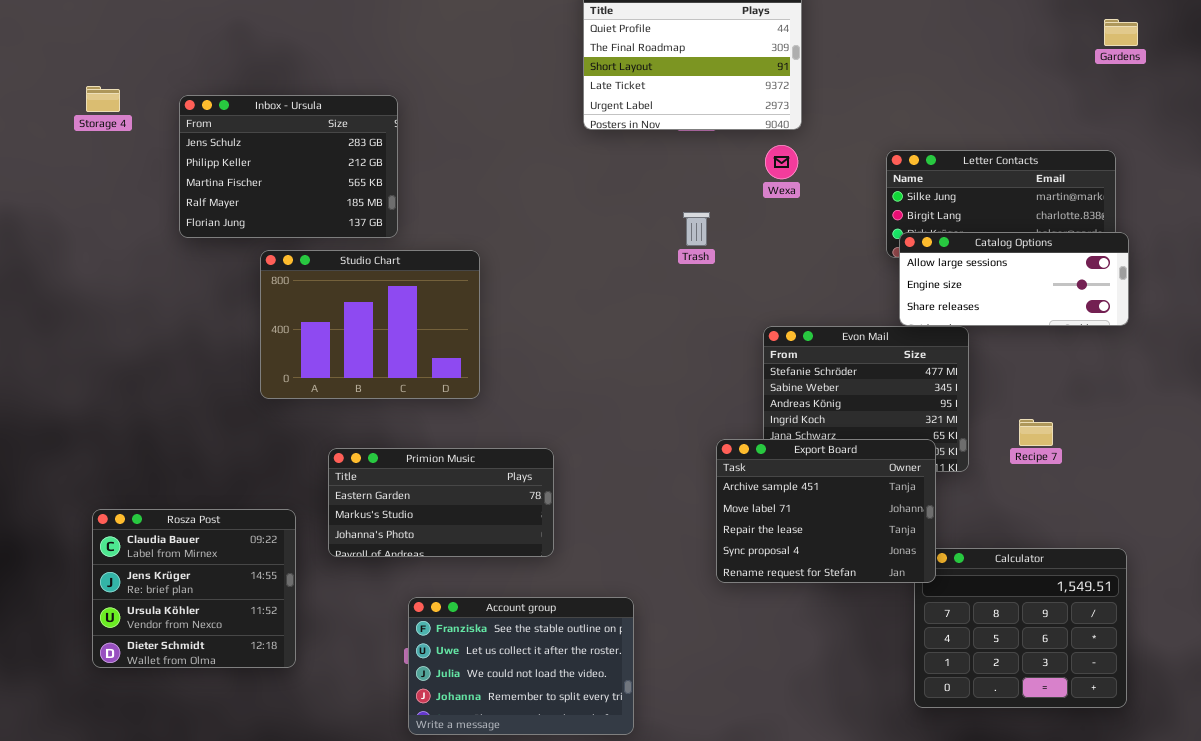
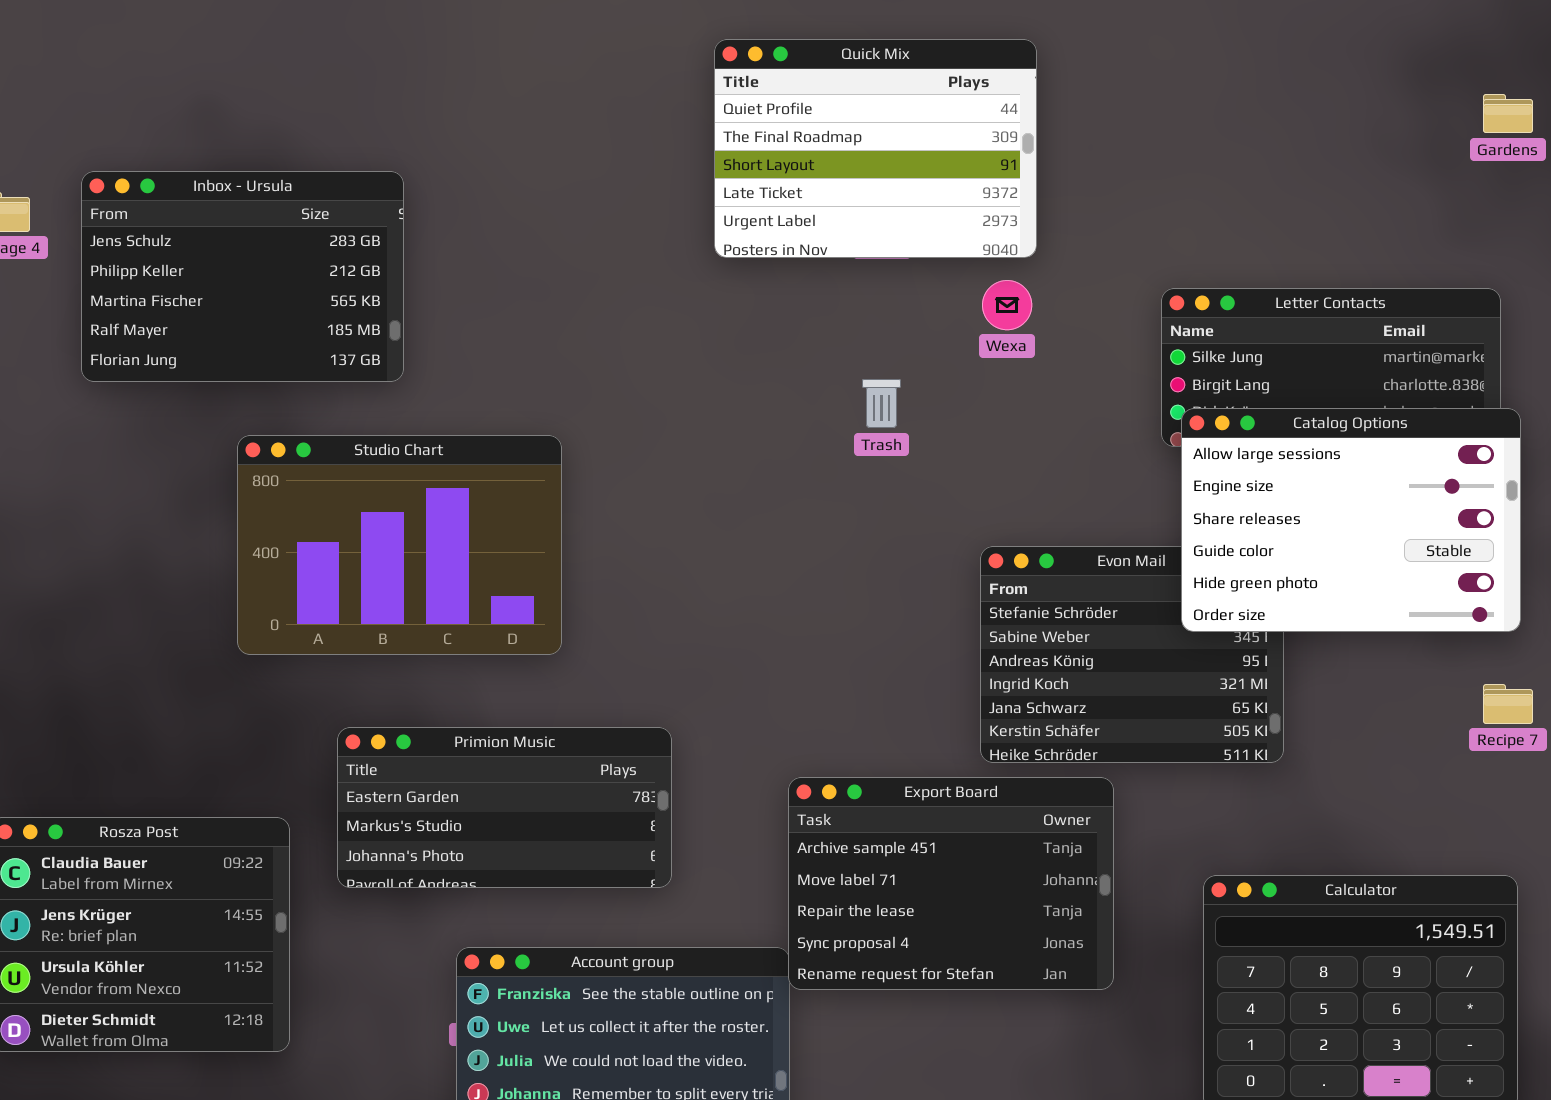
Inbox - Ursula: [179,95,398,238] -> [81,171,404,382], moved
Catalog Options: [899,232,1129,326] -> [1181,408,1521,632], resized
Recipe 7: [1019,419,1053,446] -> [1483,684,1533,724], moved
Export Board: [716,439,936,583] -> [788,777,1114,990], moved

